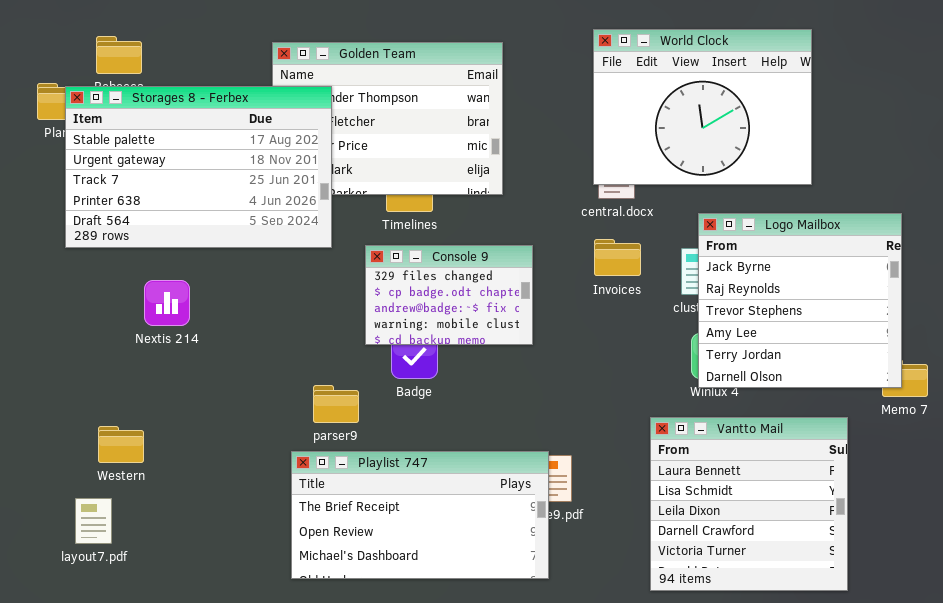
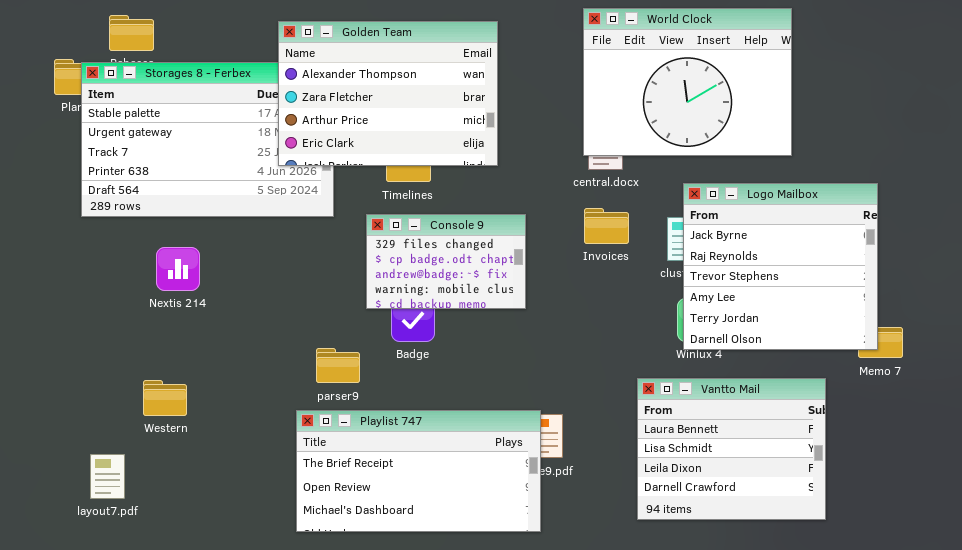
Golden Team: [272,42,503,195] -> [278,21,498,166], raised
Vantto Mail: [650,417,848,591] -> [637,378,826,520], resized
Western: [98,426,144,463] -> [143,380,187,416], moved

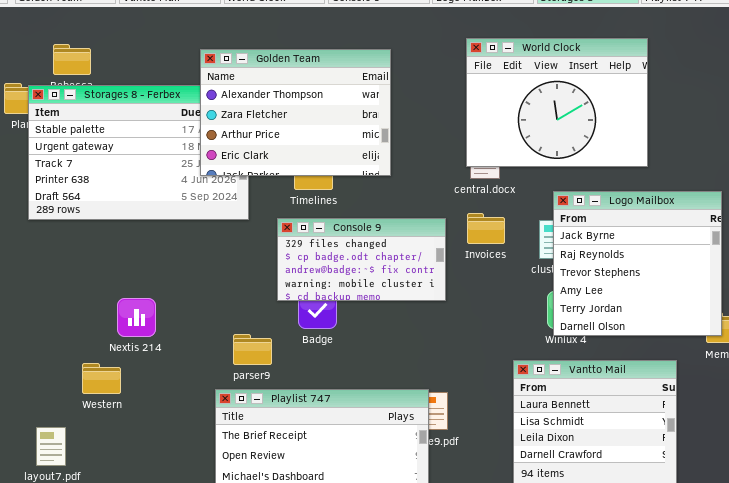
Console 9: [366,214,526,309] -> [277,218,446,301], resized
Nextis 214: [156,247,200,291] -> [117,298,156,337], moved

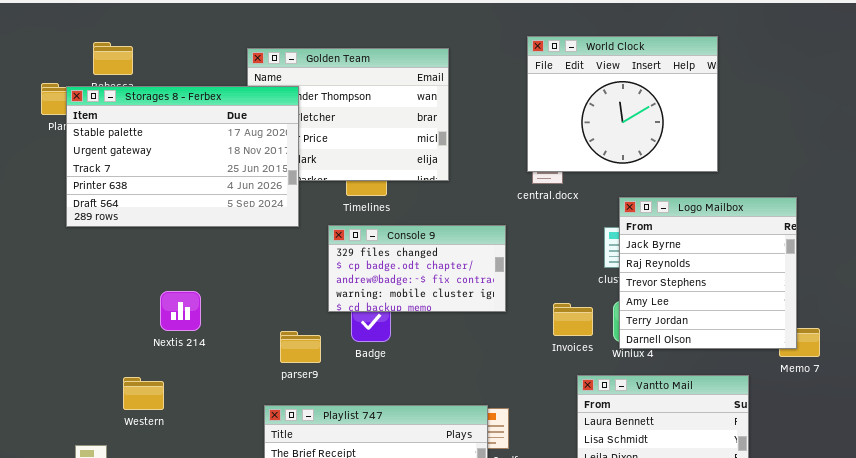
Storages 8 - Ferbex: [28,85,249,220] -> [66,86,299,227], raised
Invoices: [467,213,505,244] -> [553,303,593,336], moved
Nextis 214: [117,298,156,337] -> [160,291,201,331], moved
parser9: [233,334,272,365] -> [280,331,321,363], moved

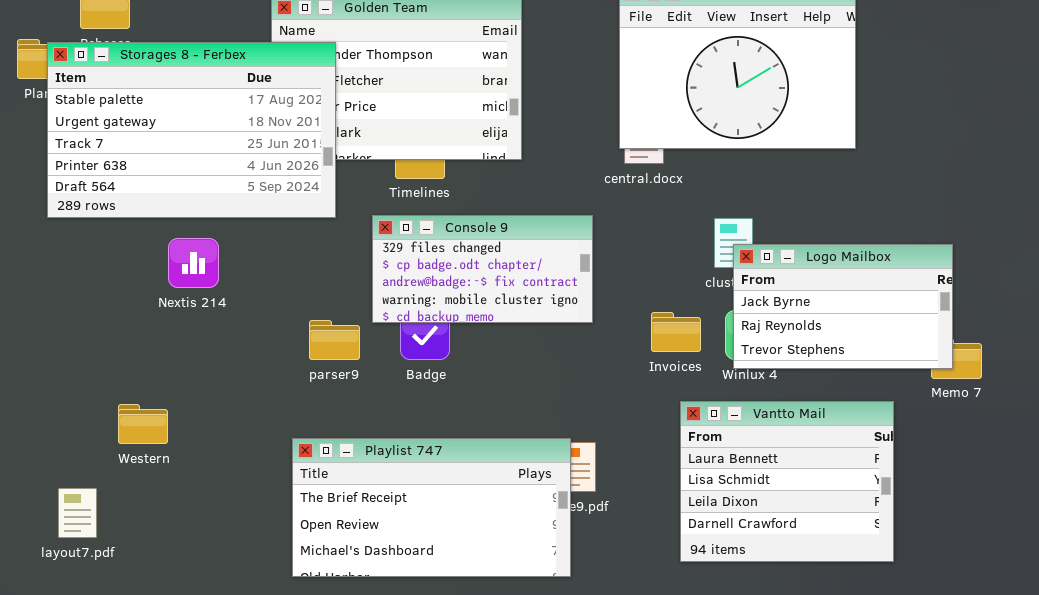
Logo Mailbox: [619,197,797,349] -> [733,244,953,369], resized
Nextis 214: [160,291,201,331] -> [168,238,219,288], moved
parser9: [280,331,321,363] -> [309,320,360,360], moved

